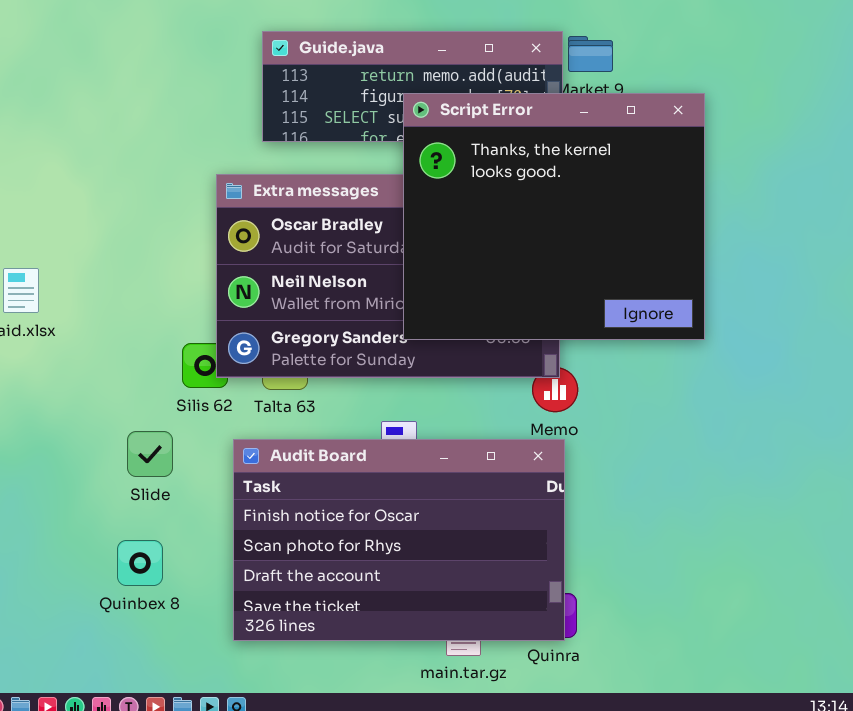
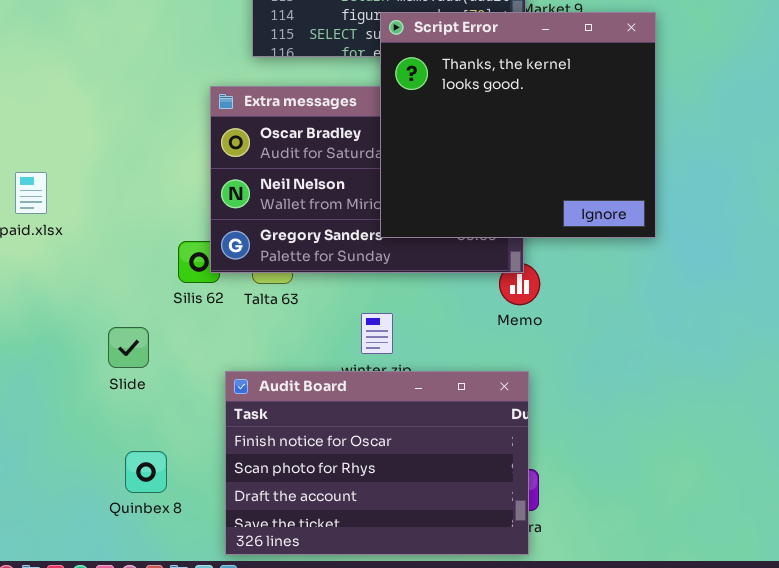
Slide: [127,431,173,477] -> [108,327,149,368], moved
Audit Board: [233,439,565,641] -> [225,371,529,555], moved
Quinbex 8: [117,540,163,586] -> [125,451,167,493], moved

